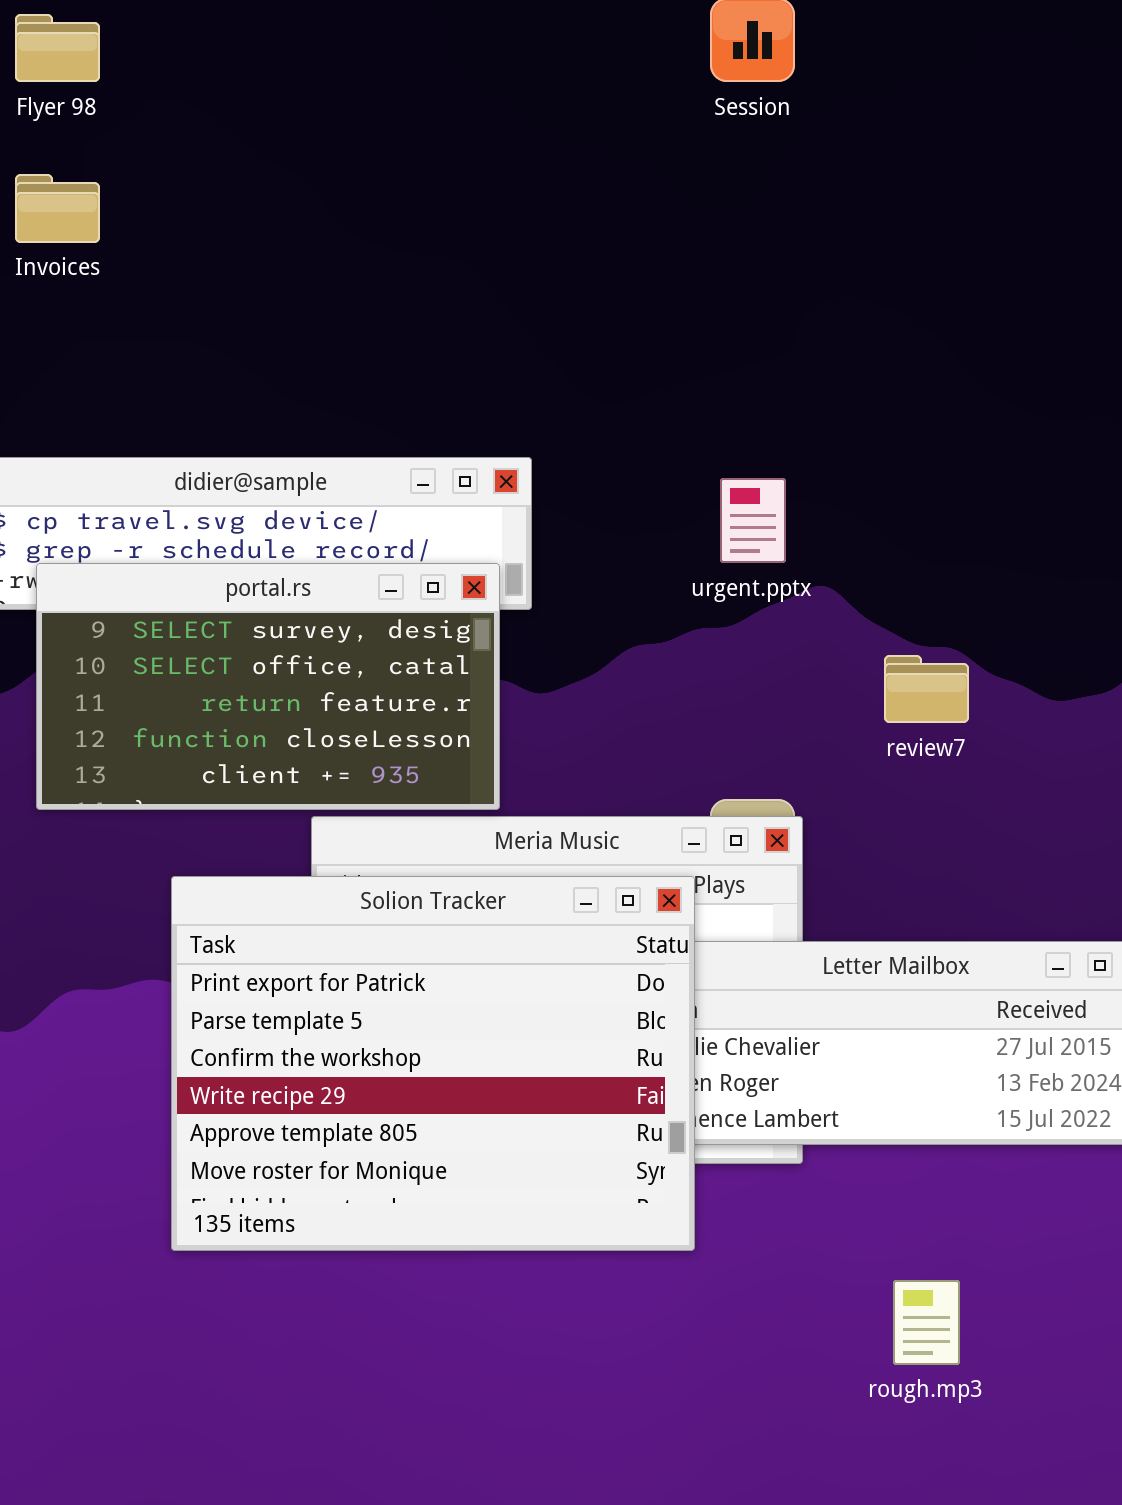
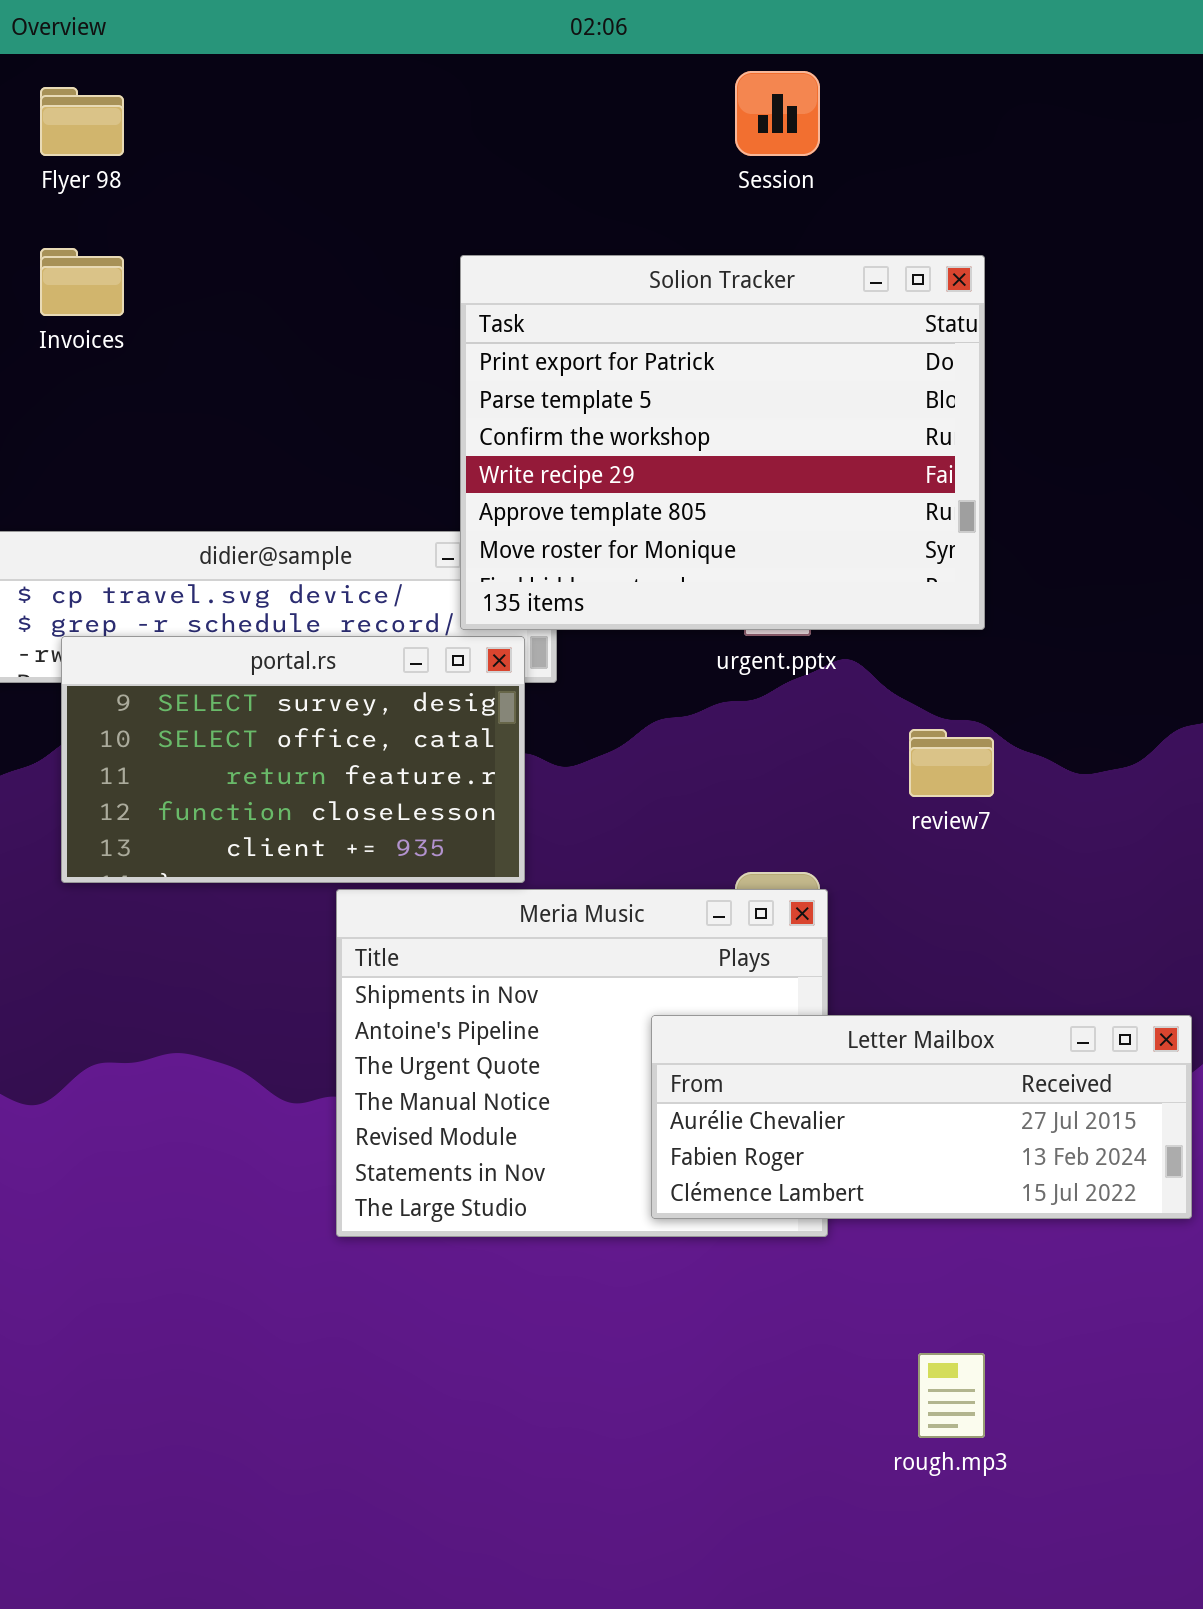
Solion Tracker: [171,876,695,1251] -> [460,255,985,630], moved

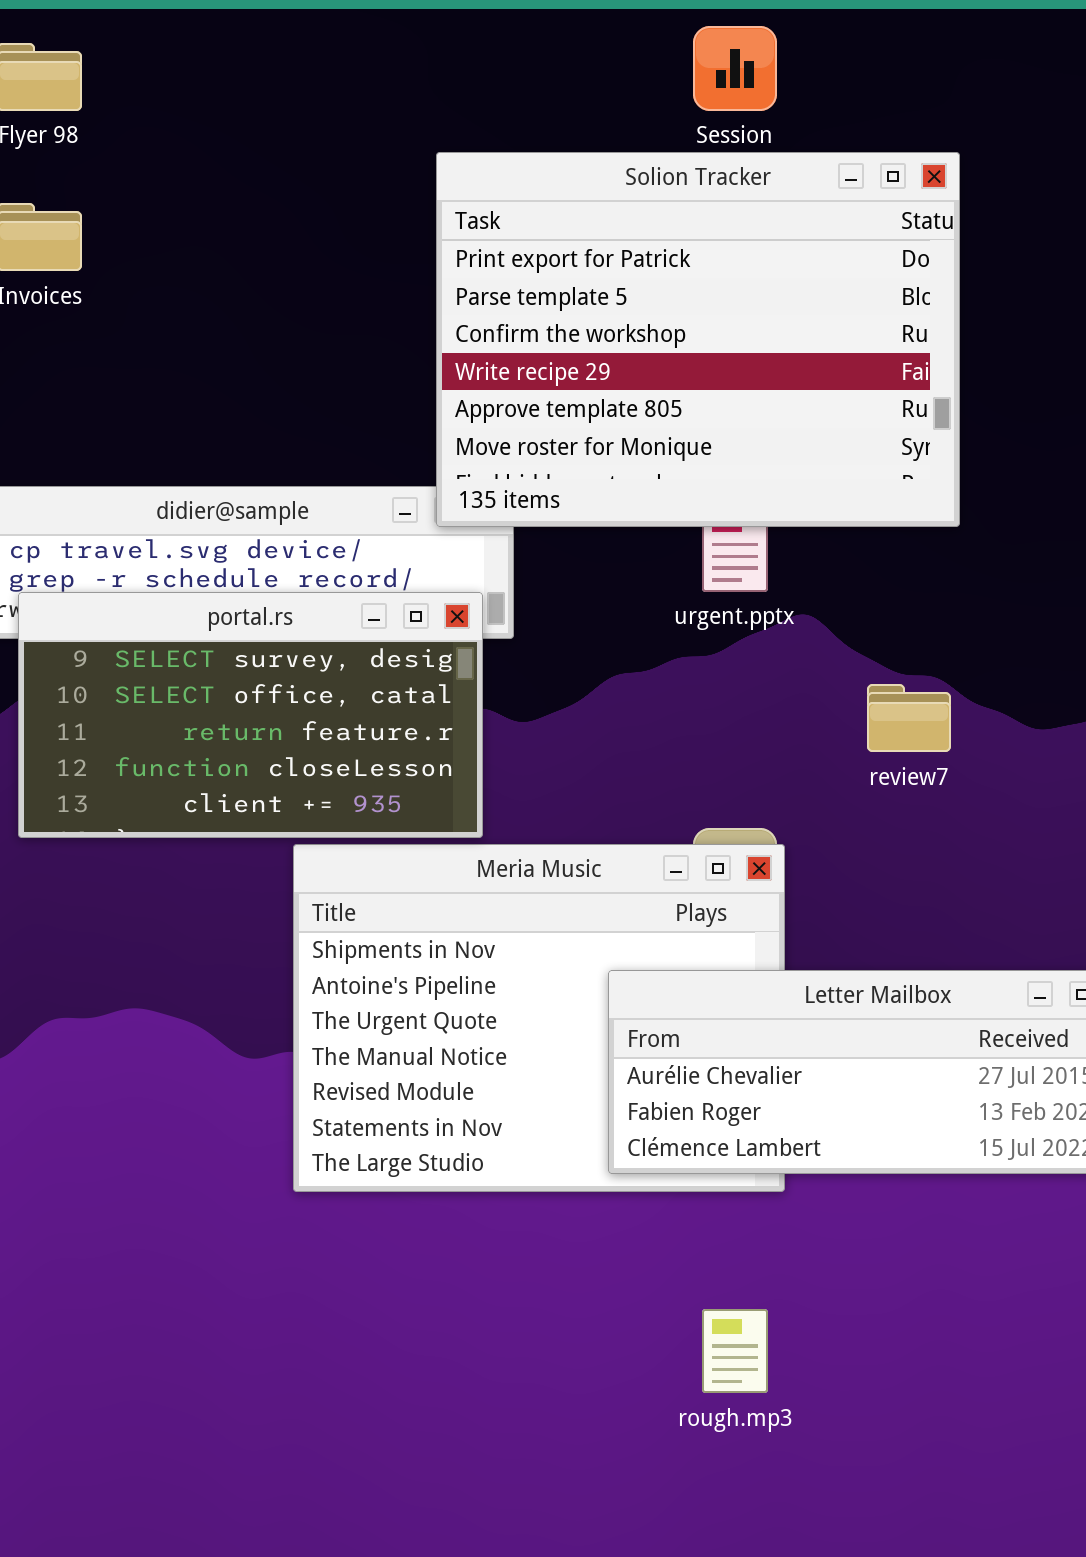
Solion Tracker: [460,255,985,630] -> [436,152,960,527], moved
rough.mp3: [918,1353,985,1438] -> [702,1309,768,1393], moved

